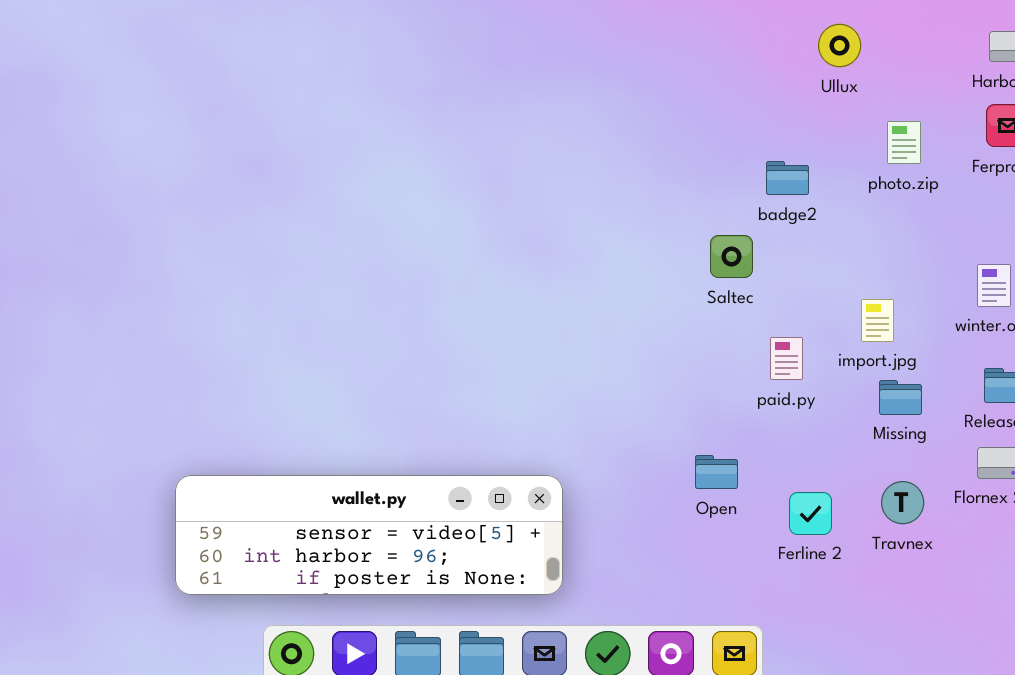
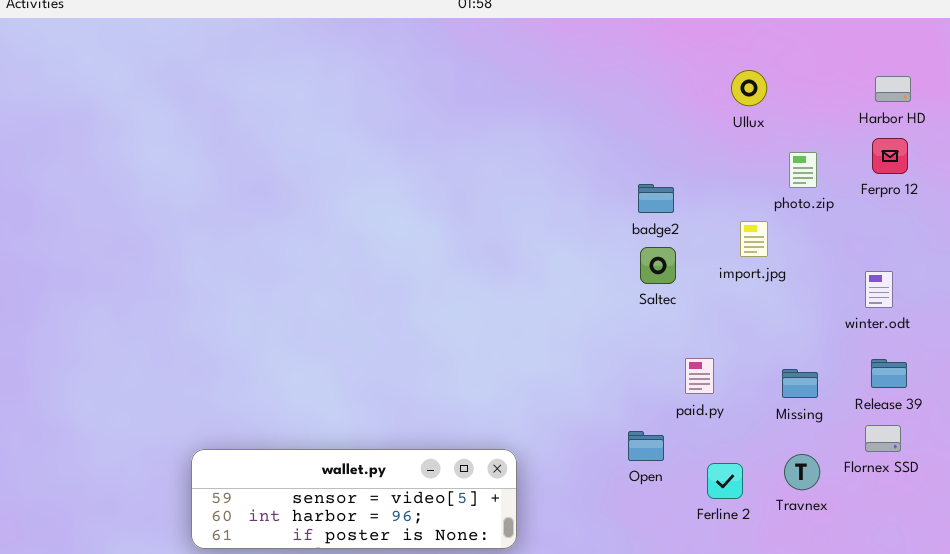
badge2: [766,161,809,195] -> [638,184,674,213], moved
import.jpg: [861,299,894,342] -> [740,221,768,257], moved
paid.py: [770,337,803,380] -> [685,358,714,394], moved

